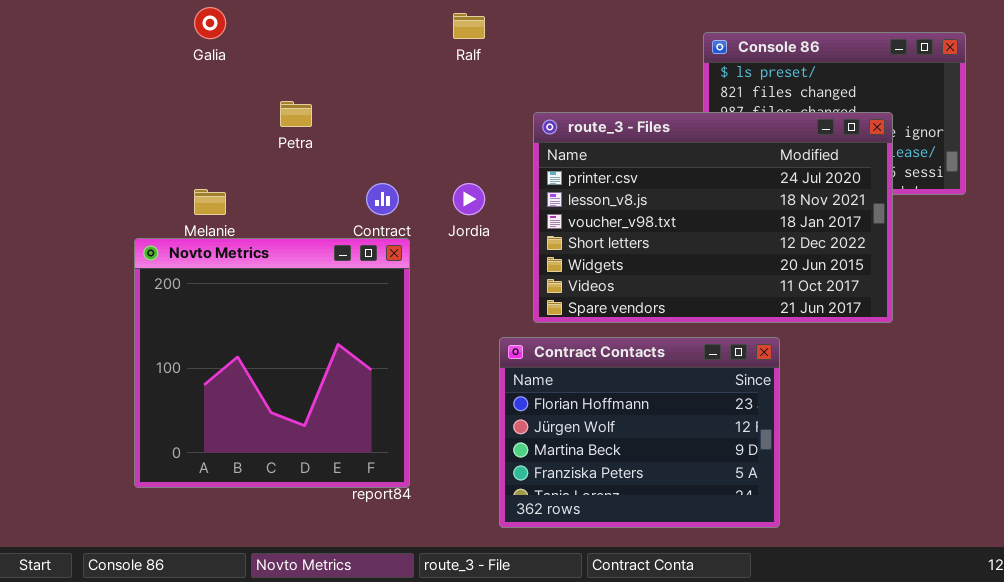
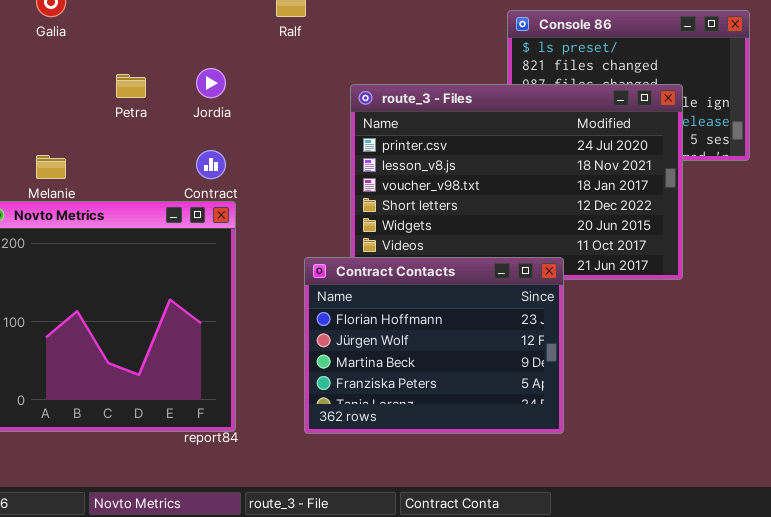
Jordia: [453,183,485,215] -> [196,68,226,98], moved
Contract Contacts: [499,337,780,528] -> [304,257,564,434], moved

